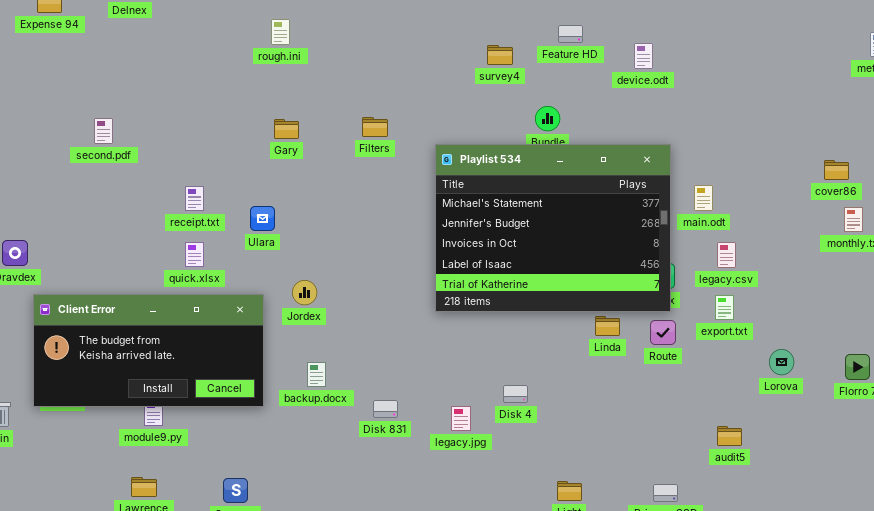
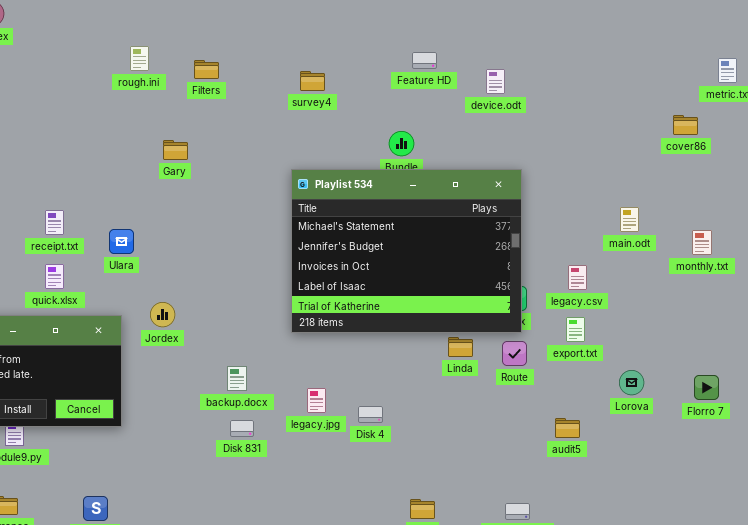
survey4: [487,45,513,65] -> [300,71,325,91], moved
Filters: [362,117,388,137] -> [194,60,219,79], moved
Gary: [274,119,299,139] -> [163,140,188,160], moved
cover86: [824,160,849,180] -> [673,115,698,135], moved
main.odt: [694,185,713,211] -> [620,207,639,232], moved
backup.docx: [307,362,326,387] -> [227,366,247,391], moved
legacy.jpg: [451,406,471,431] -> [307,388,326,413], moved
audit5: [717,426,742,446] -> [555,418,580,438], moved

